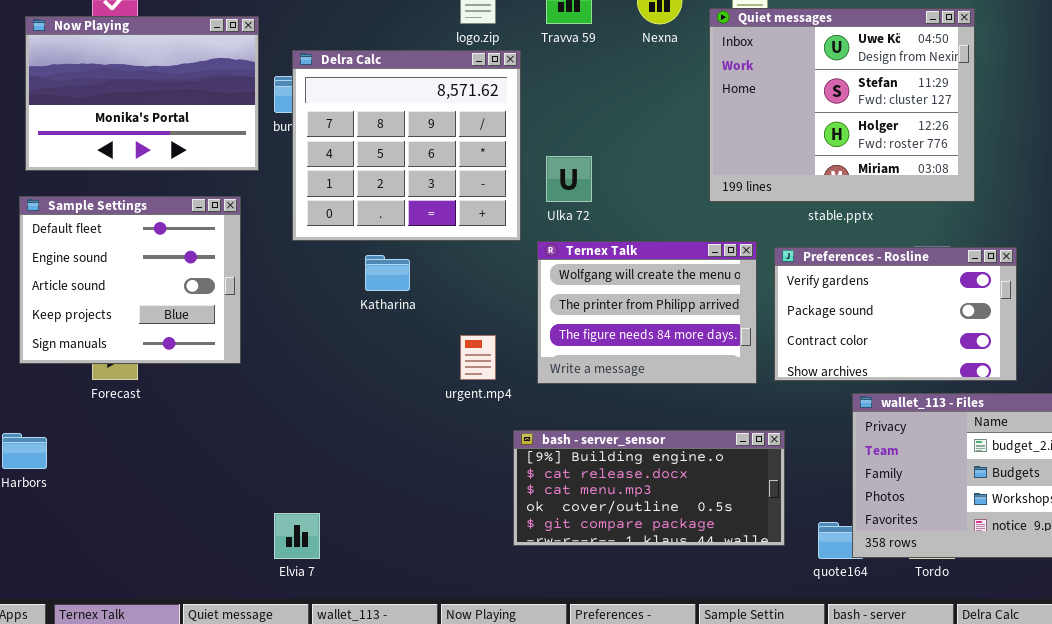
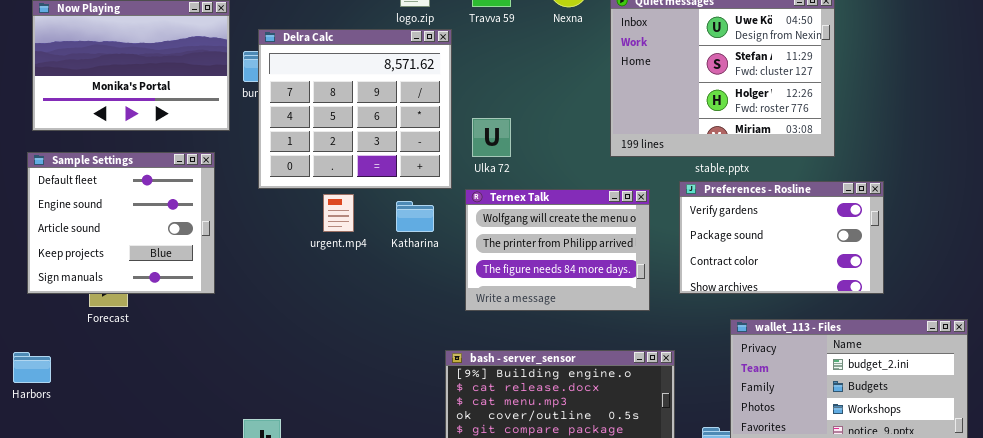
Preferences - Rosline: [774,247,1017,381] -> [679,181,884,294], moved
Katharina: [365,255,410,291] -> [396,201,434,232], moved
urgent.mp4: [460,335,496,380] -> [323,194,354,232], moved

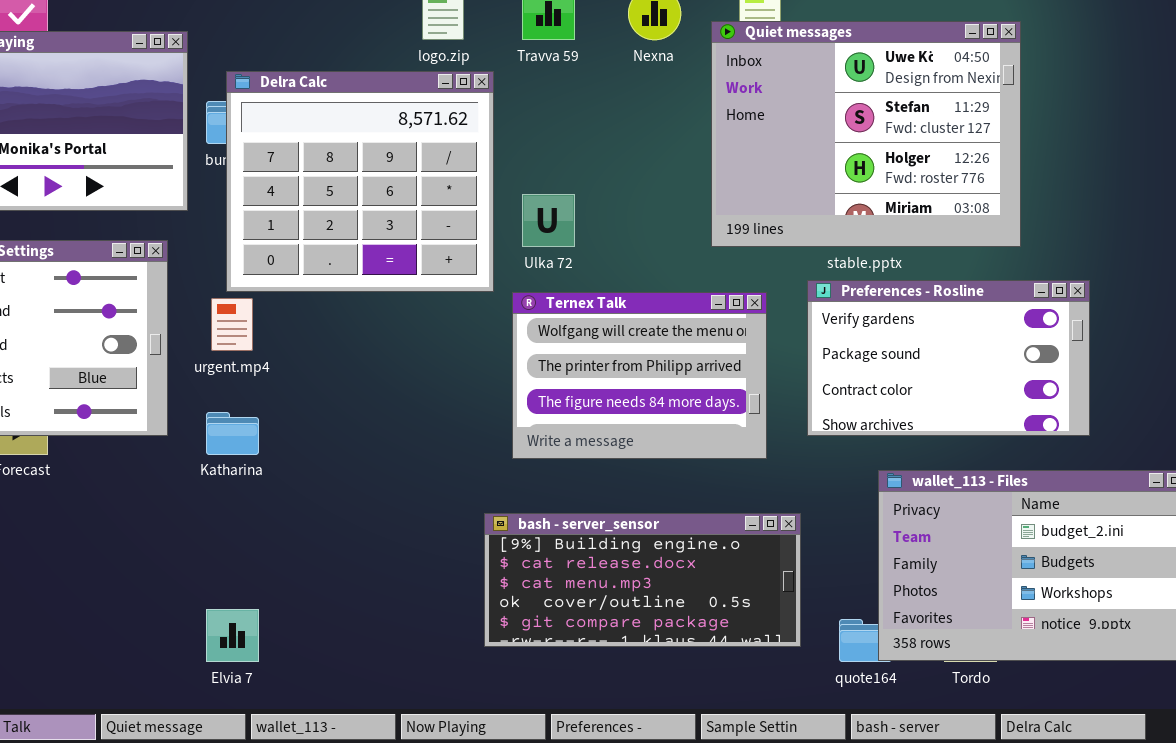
urgent.mp4: [323,194,354,232] -> [211,298,253,351], moved
Katharina: [396,201,434,232] -> [206,412,259,455], moved

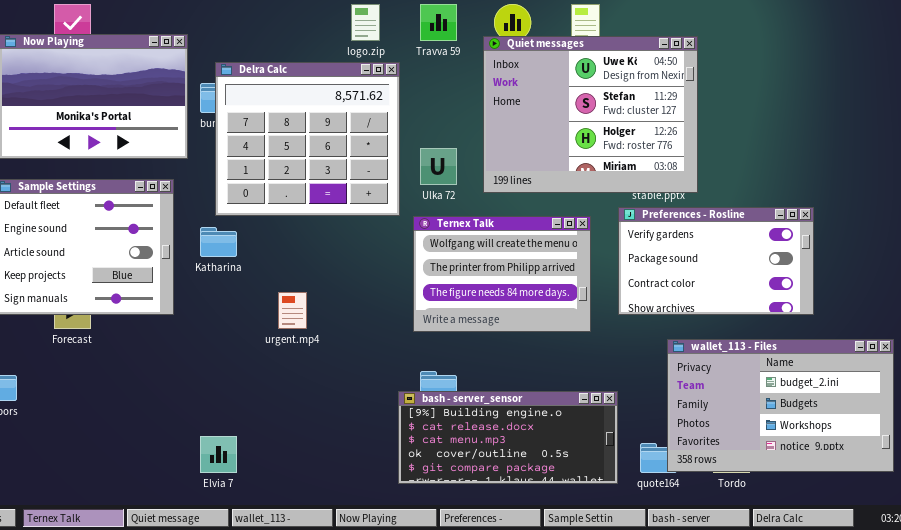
Quiet messages: [711,21,1021,247] -> [483,36,698,193], moved
urgent.mp4: [211,298,253,351] -> [278,292,307,329], moved
Katharina: [206,412,259,455] -> [200,227,237,257], moved
bash - server_sensor: [484,513,801,647] -> [398,391,618,484], moved

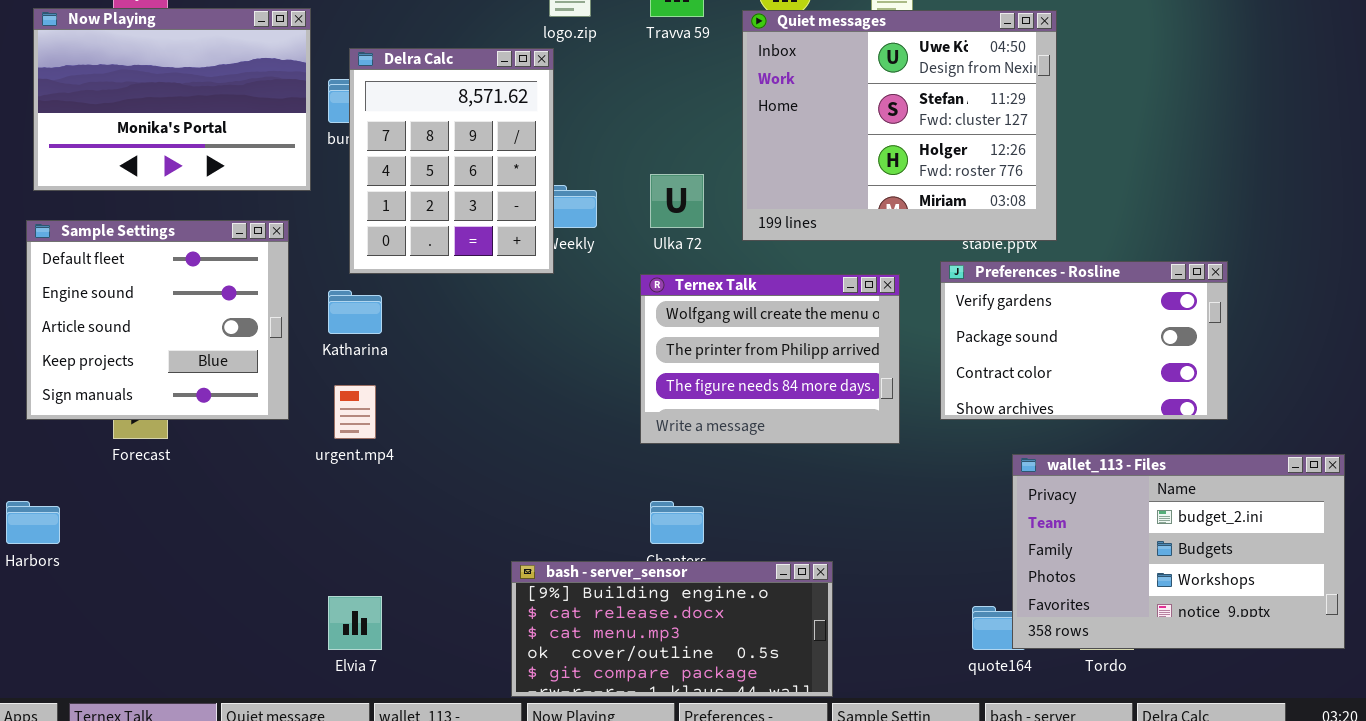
Delra Calc: [215,62,400,216] -> [349,48,554,274], resized
urgent.mp4: [278,292,307,329] -> [334,385,376,439], moved
bash - server_sensor: [398,391,618,484] -> [511,561,833,697], moved

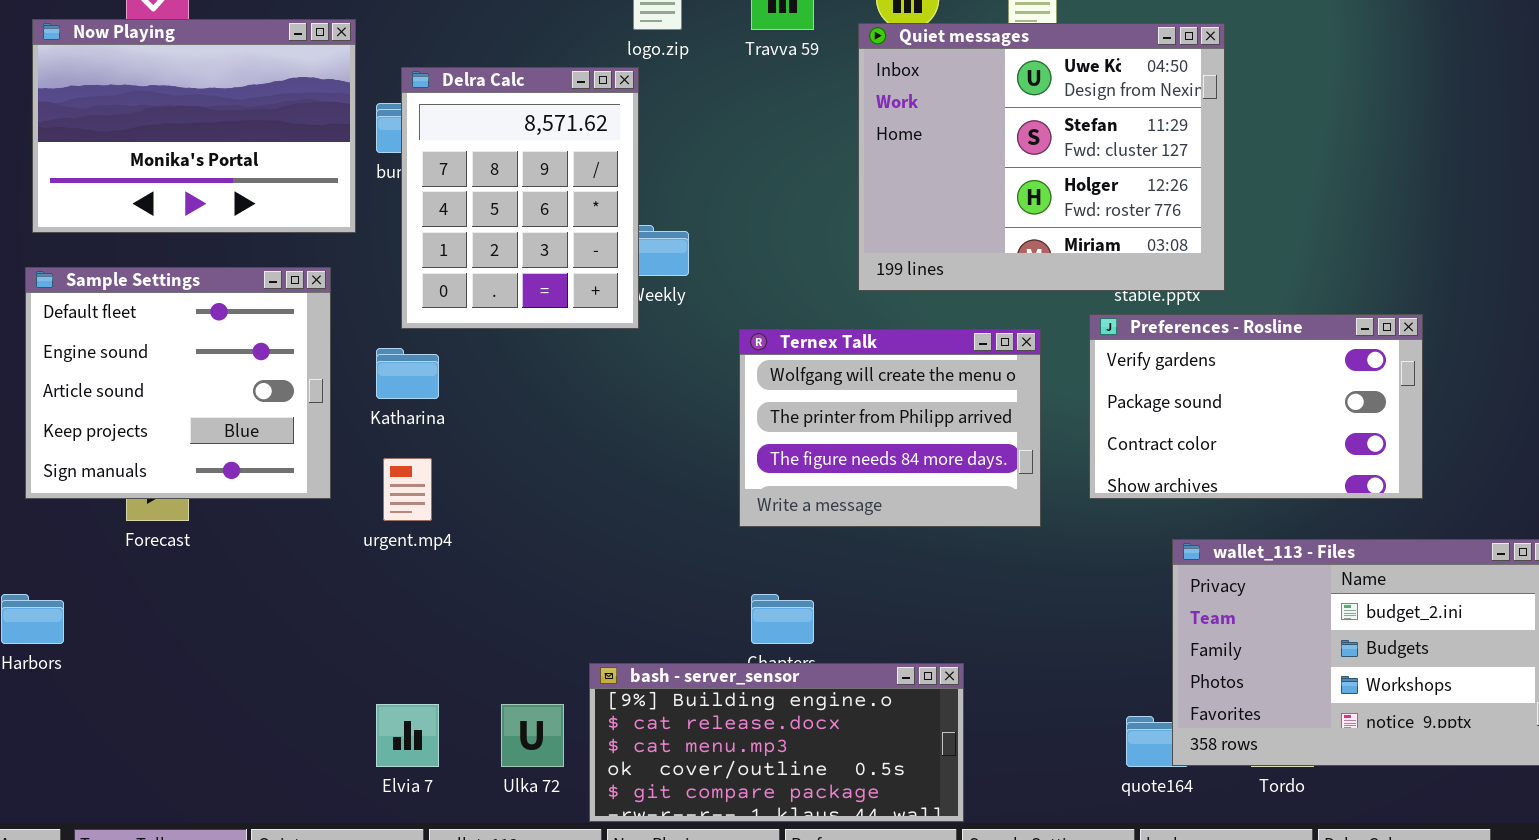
Ulka 72: [650,174,704,228] -> [501,704,564,767], moved

